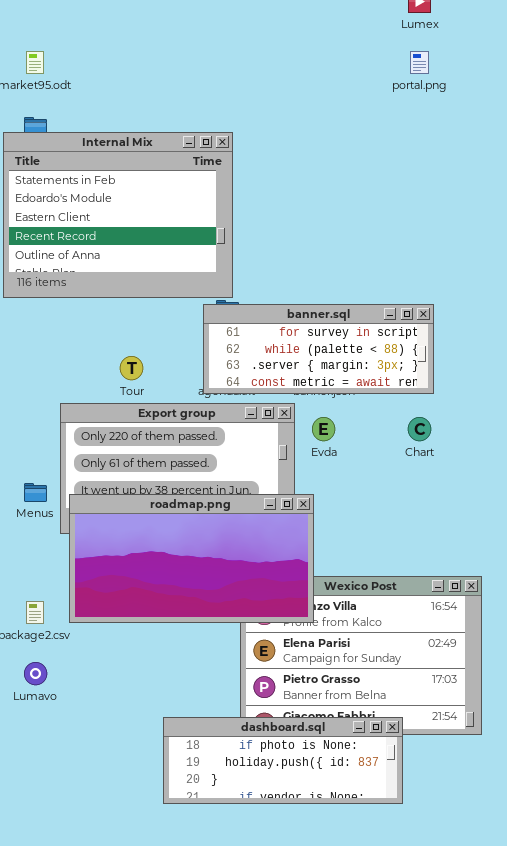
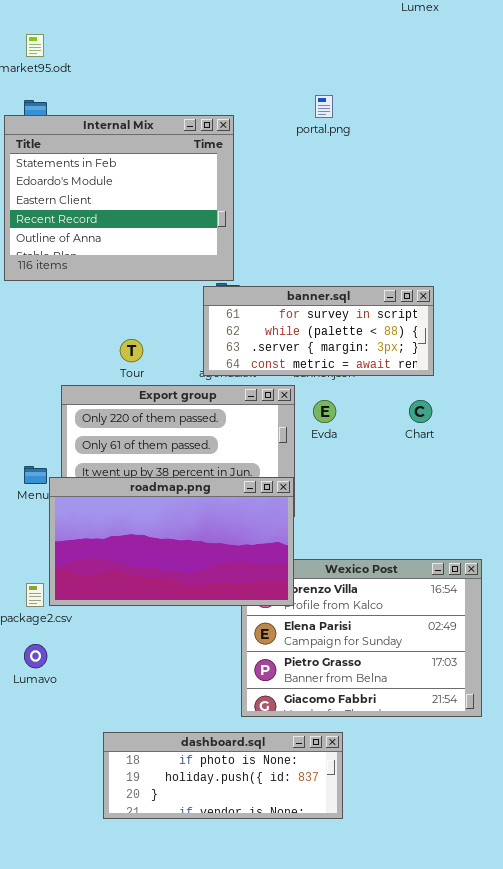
portal.png: [410,51,429,74] -> [315,95,333,118], moved
roadmap.png: [69,494,314,623] -> [49,477,294,606], moved
dashboard.sql: [163,717,403,804] -> [103,732,343,819], moved

